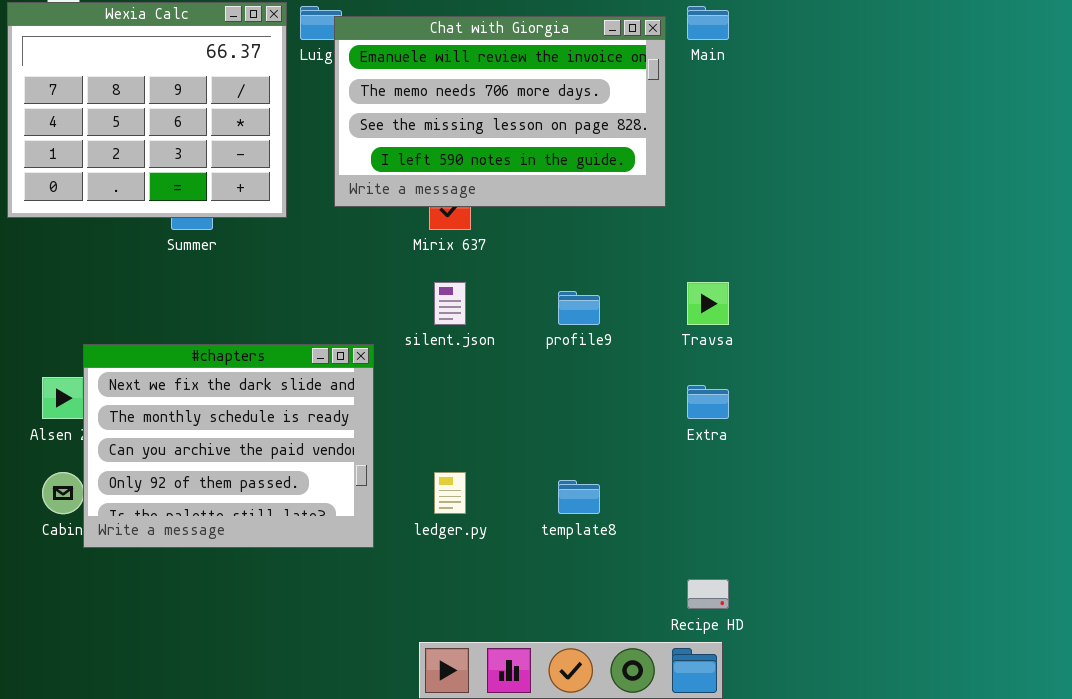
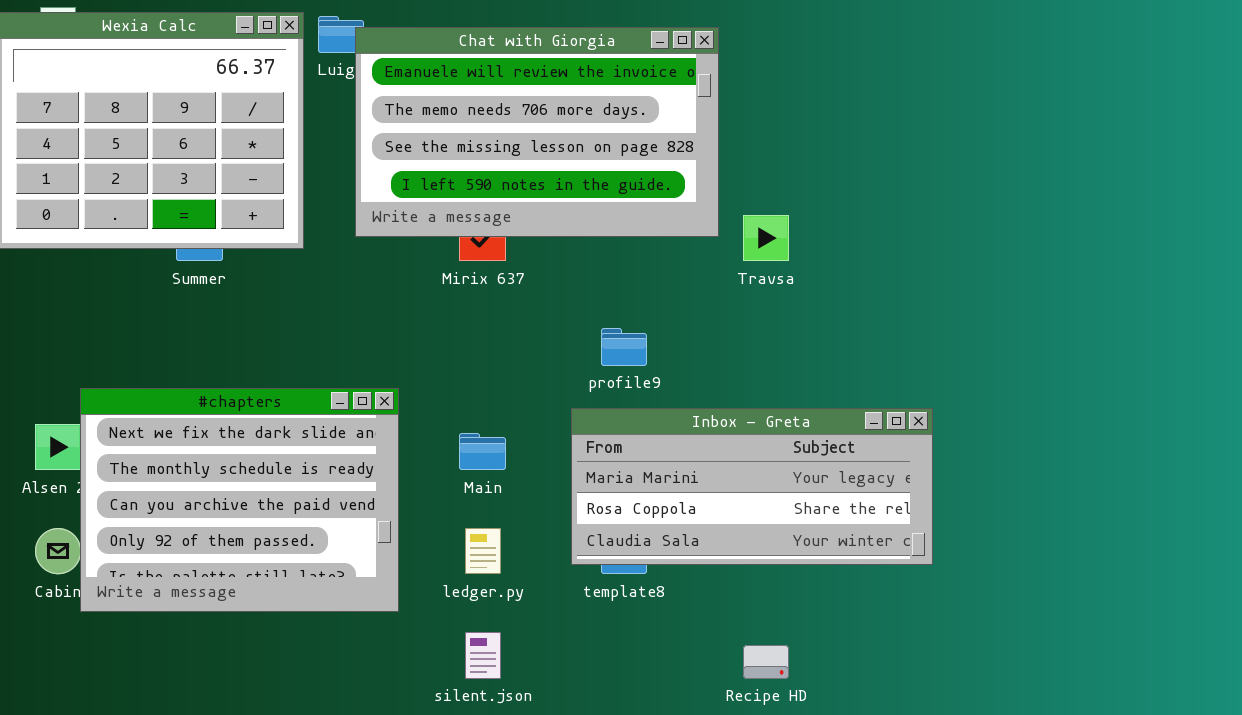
Main: [687,6,729,40] -> [459,433,506,470], moved
silent.json: [434,282,466,325] -> [465,632,501,679], moved
Travsa: [687,282,729,325] -> [743,215,789,261], moved
Inbox - Greta: none -> [571,408,933,565], opened

